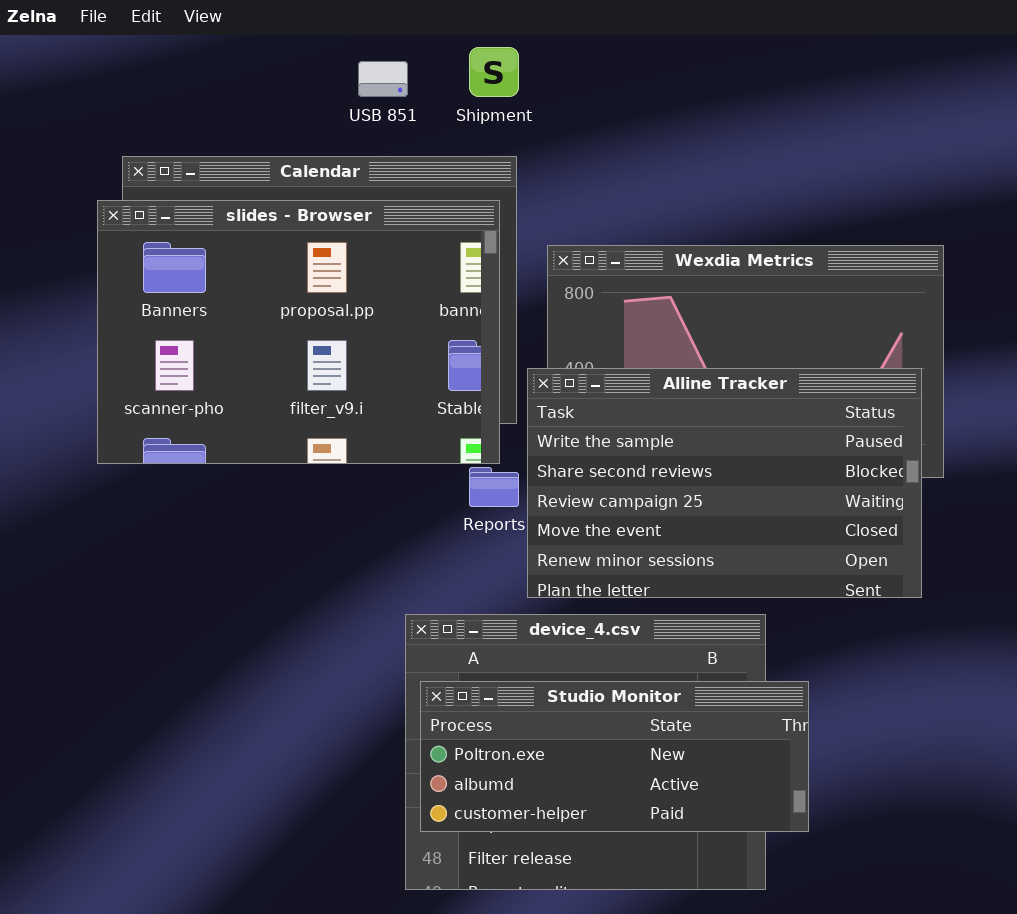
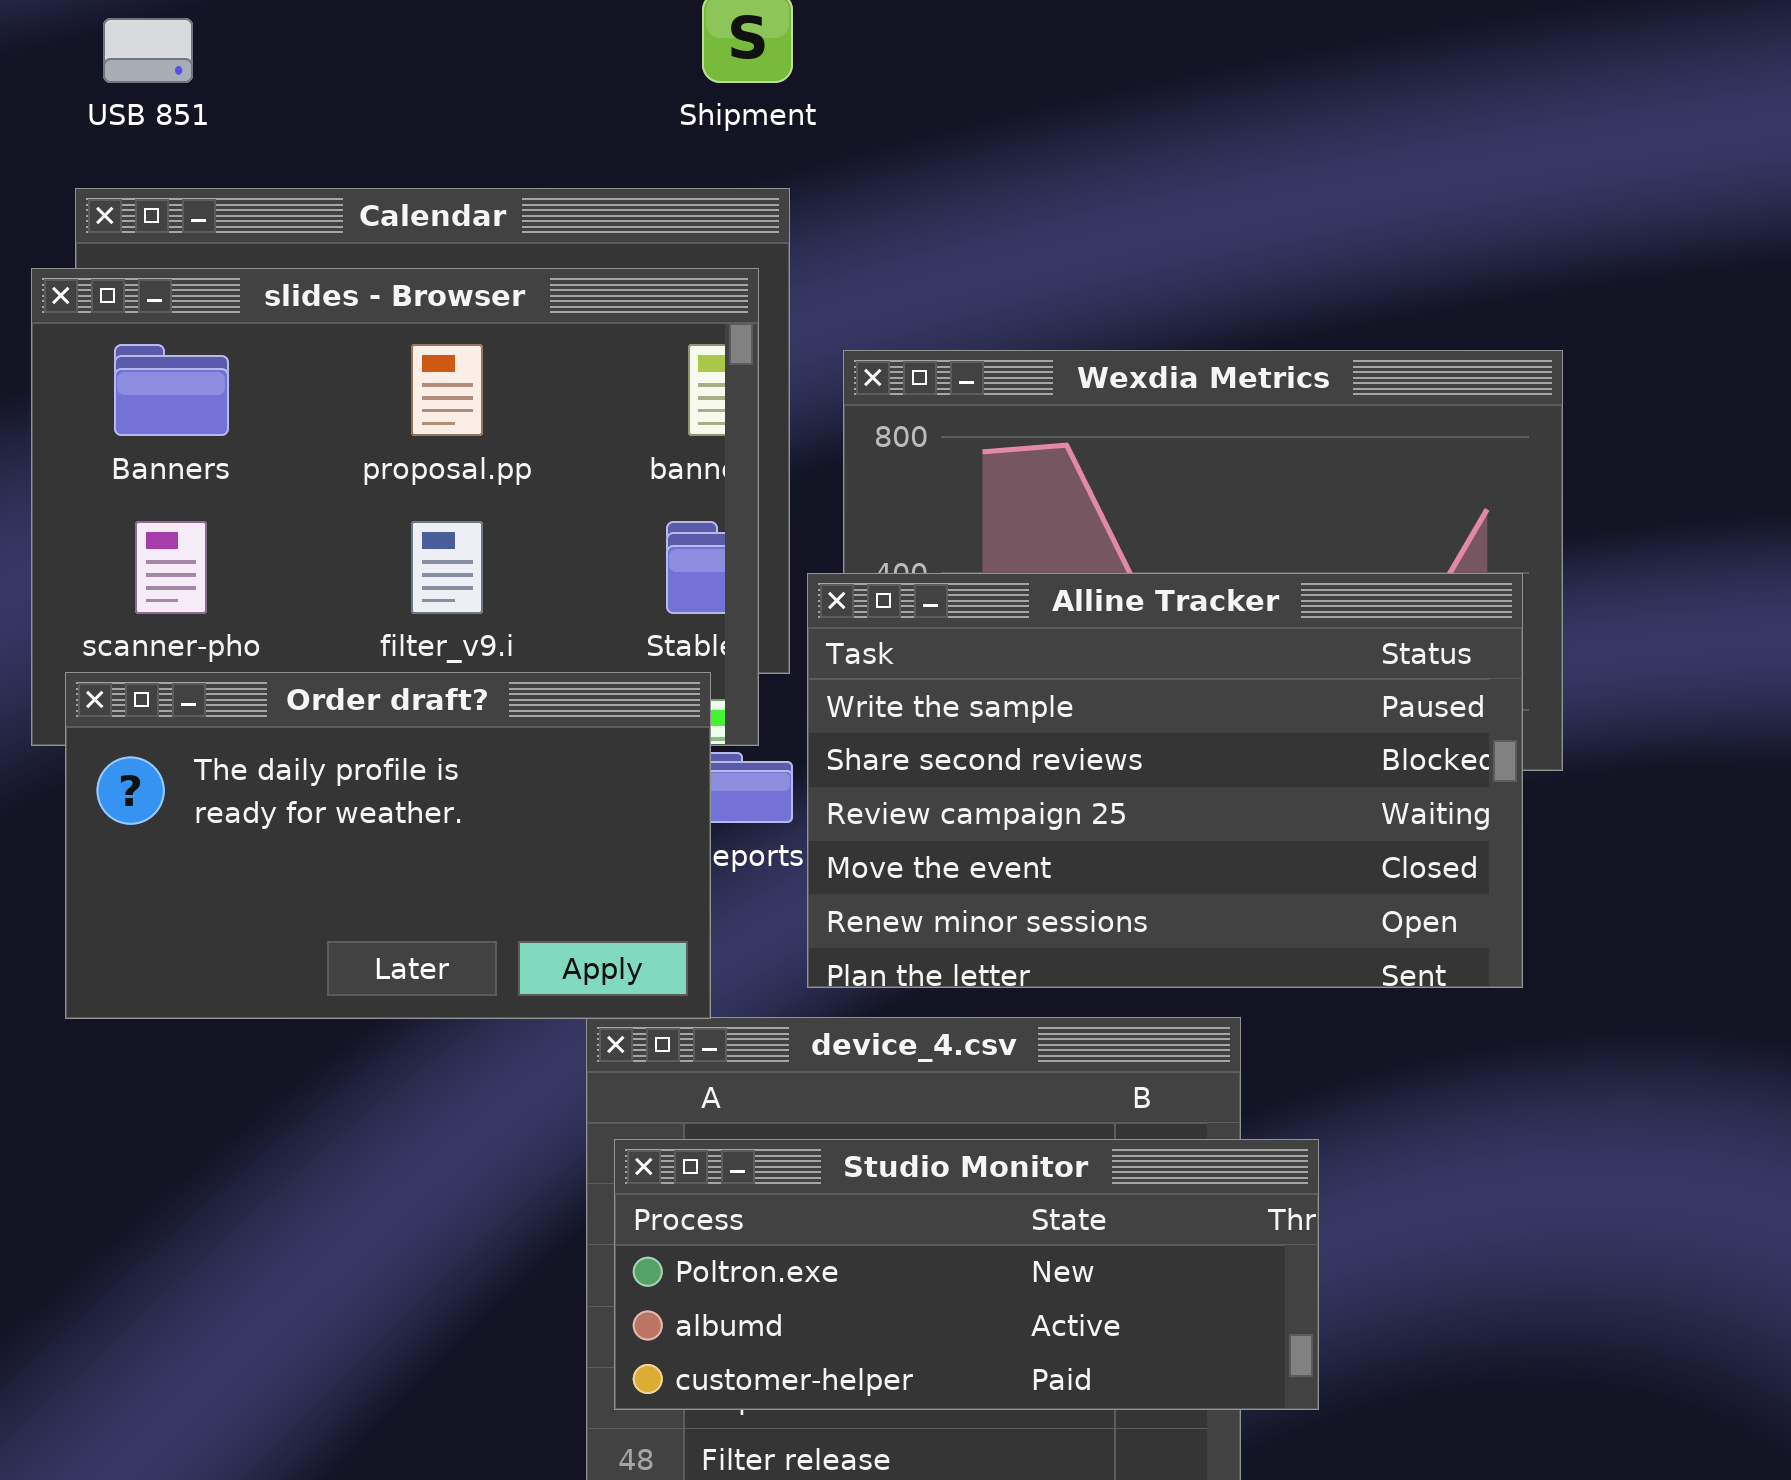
USB 851: [358,61,408,97] -> [103,18,193,83], moved
Order draft?: none -> [65,672,711,1019], opened

